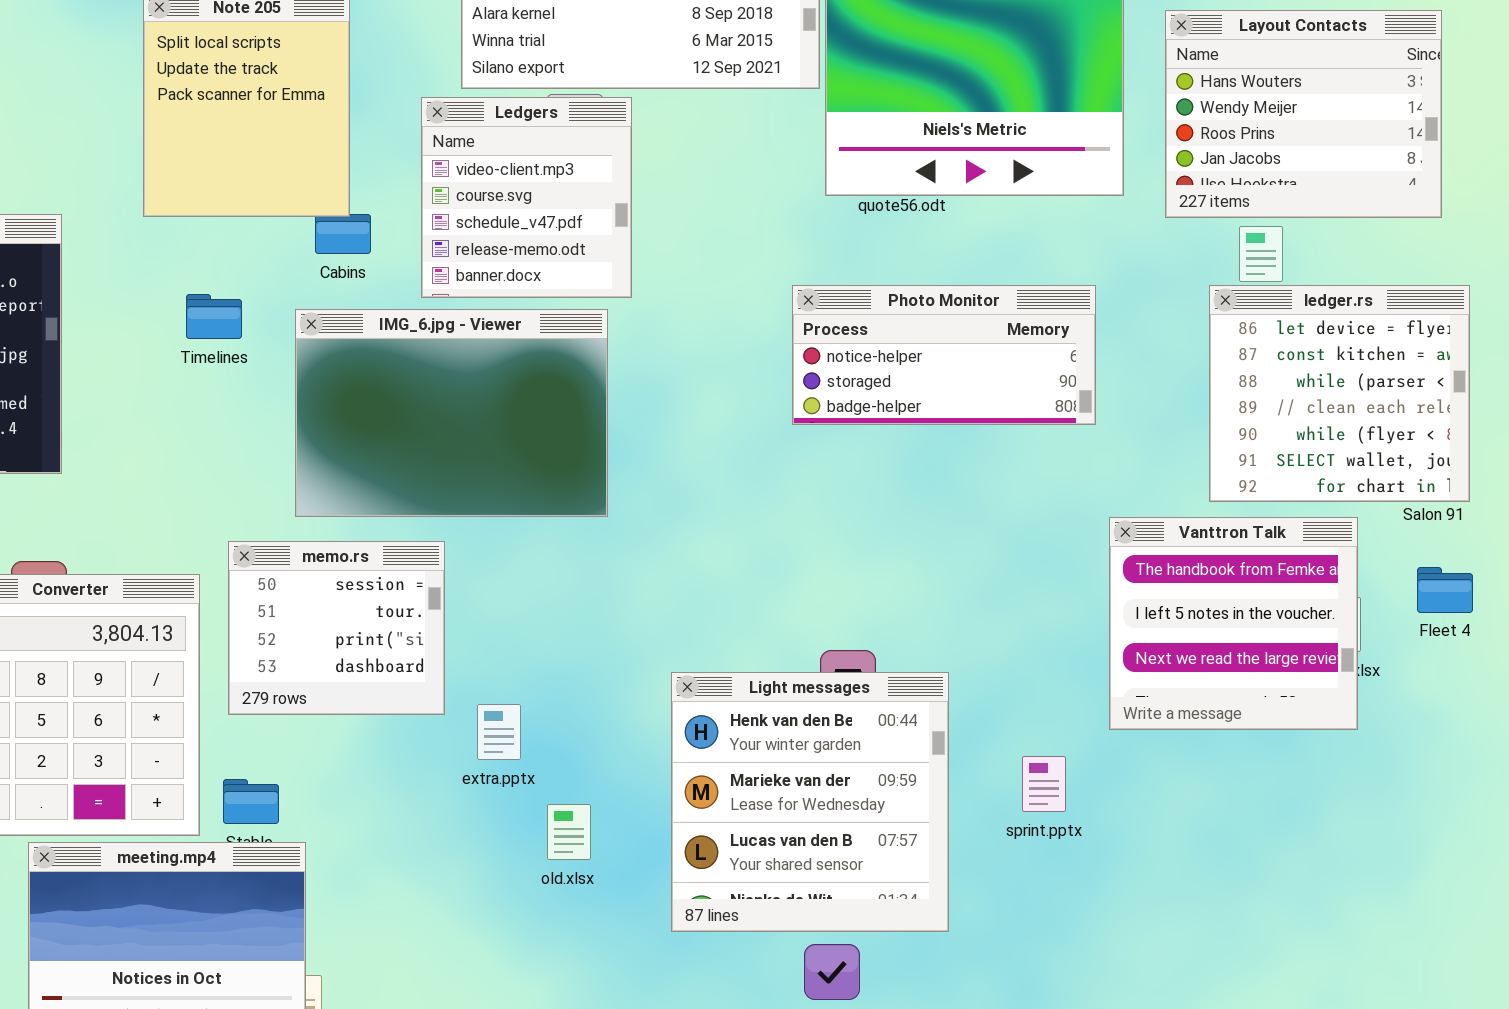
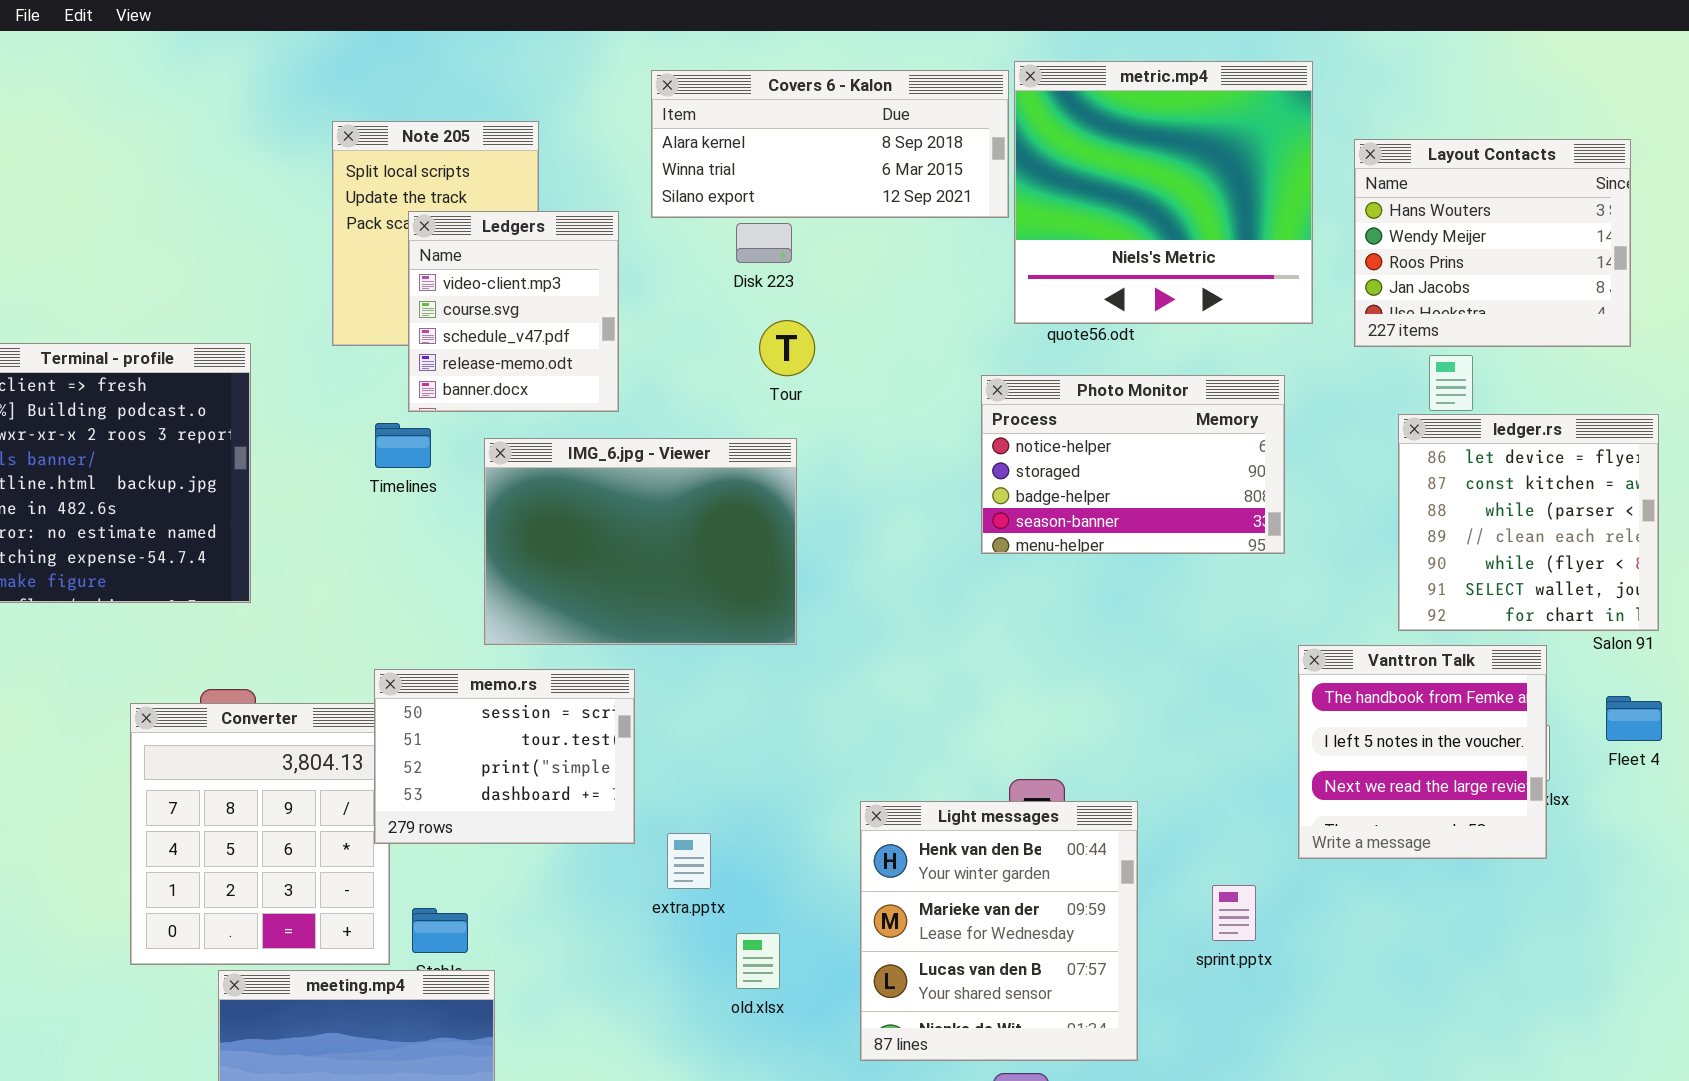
Ledgers: [421,97,632,298] -> [408,211,619,412], moved
Photo Monitor: [792,285,1096,425] -> [981,375,1285,554], resized
memo.rs: [228,541,445,715] -> [374,669,635,844], resized

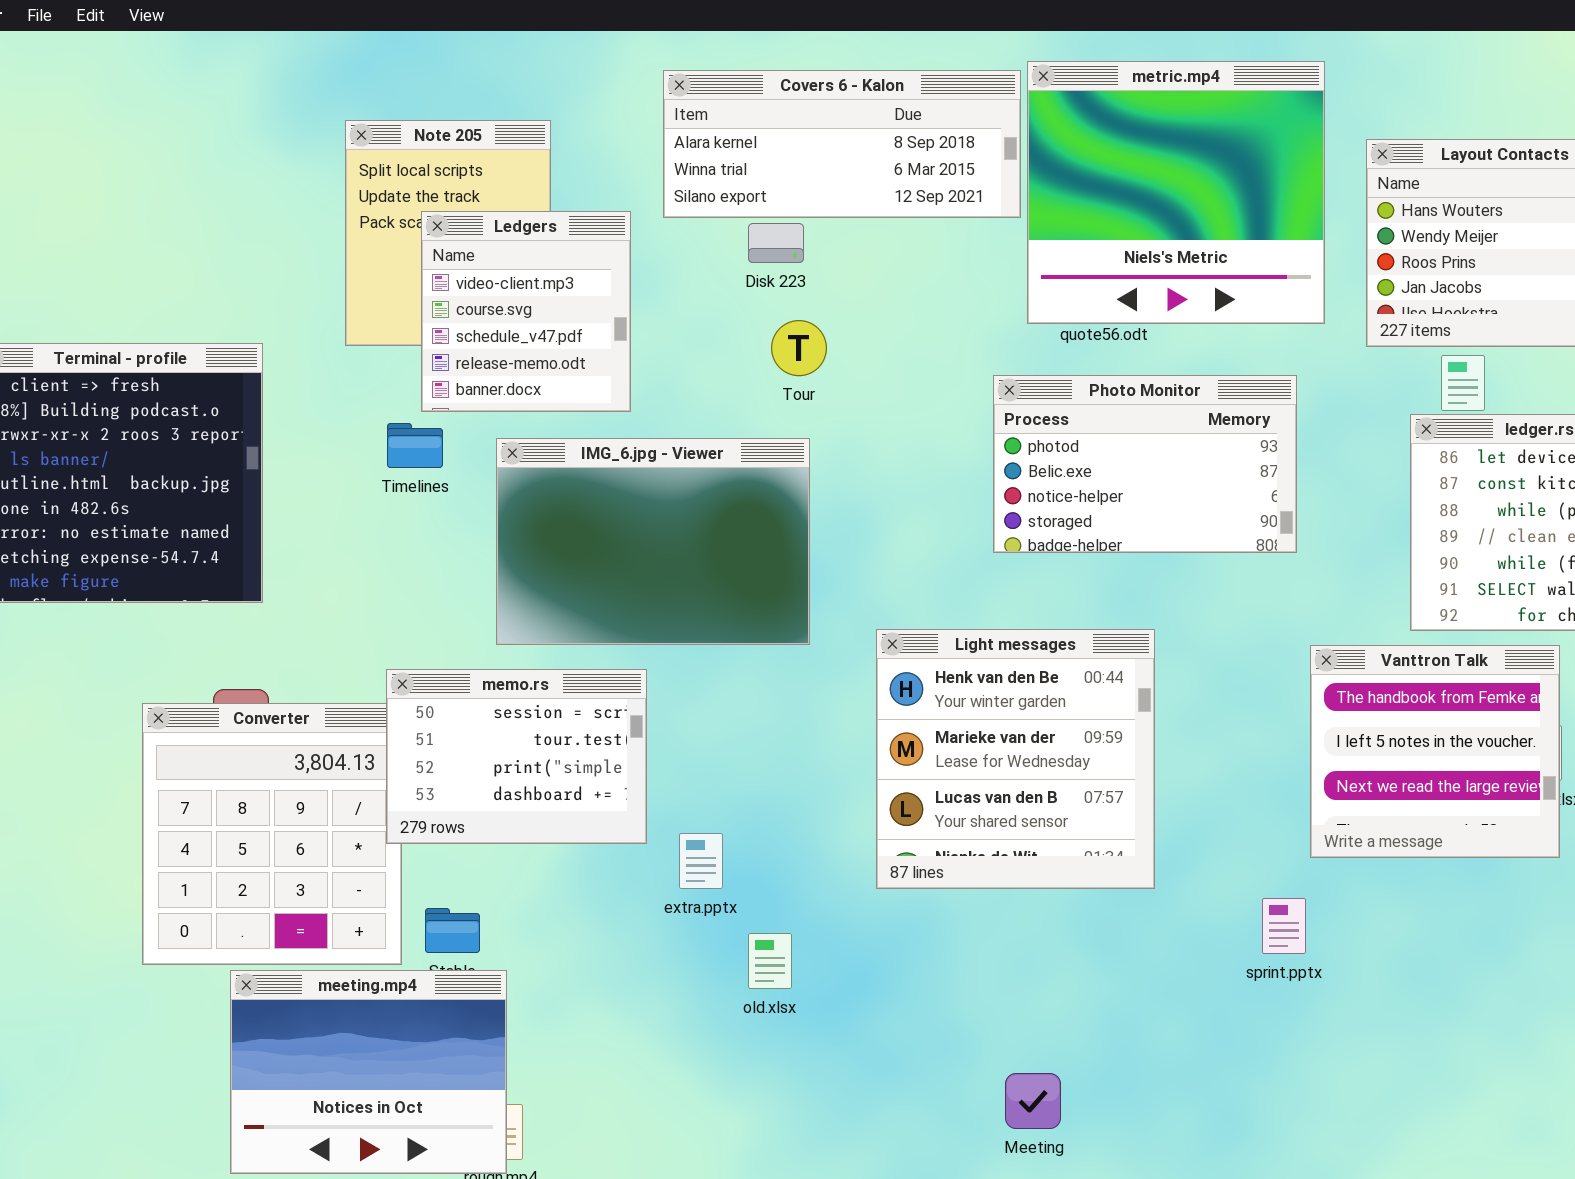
Photo Monitor: [981,375,1285,554] -> [993,375,1297,553], scrolled up 2 rows
Light messages: [860,801,1138,1061] -> [876,629,1155,889], moved
sprint.pptx: [1212,885,1256,941] -> [1262,898,1306,954], moved

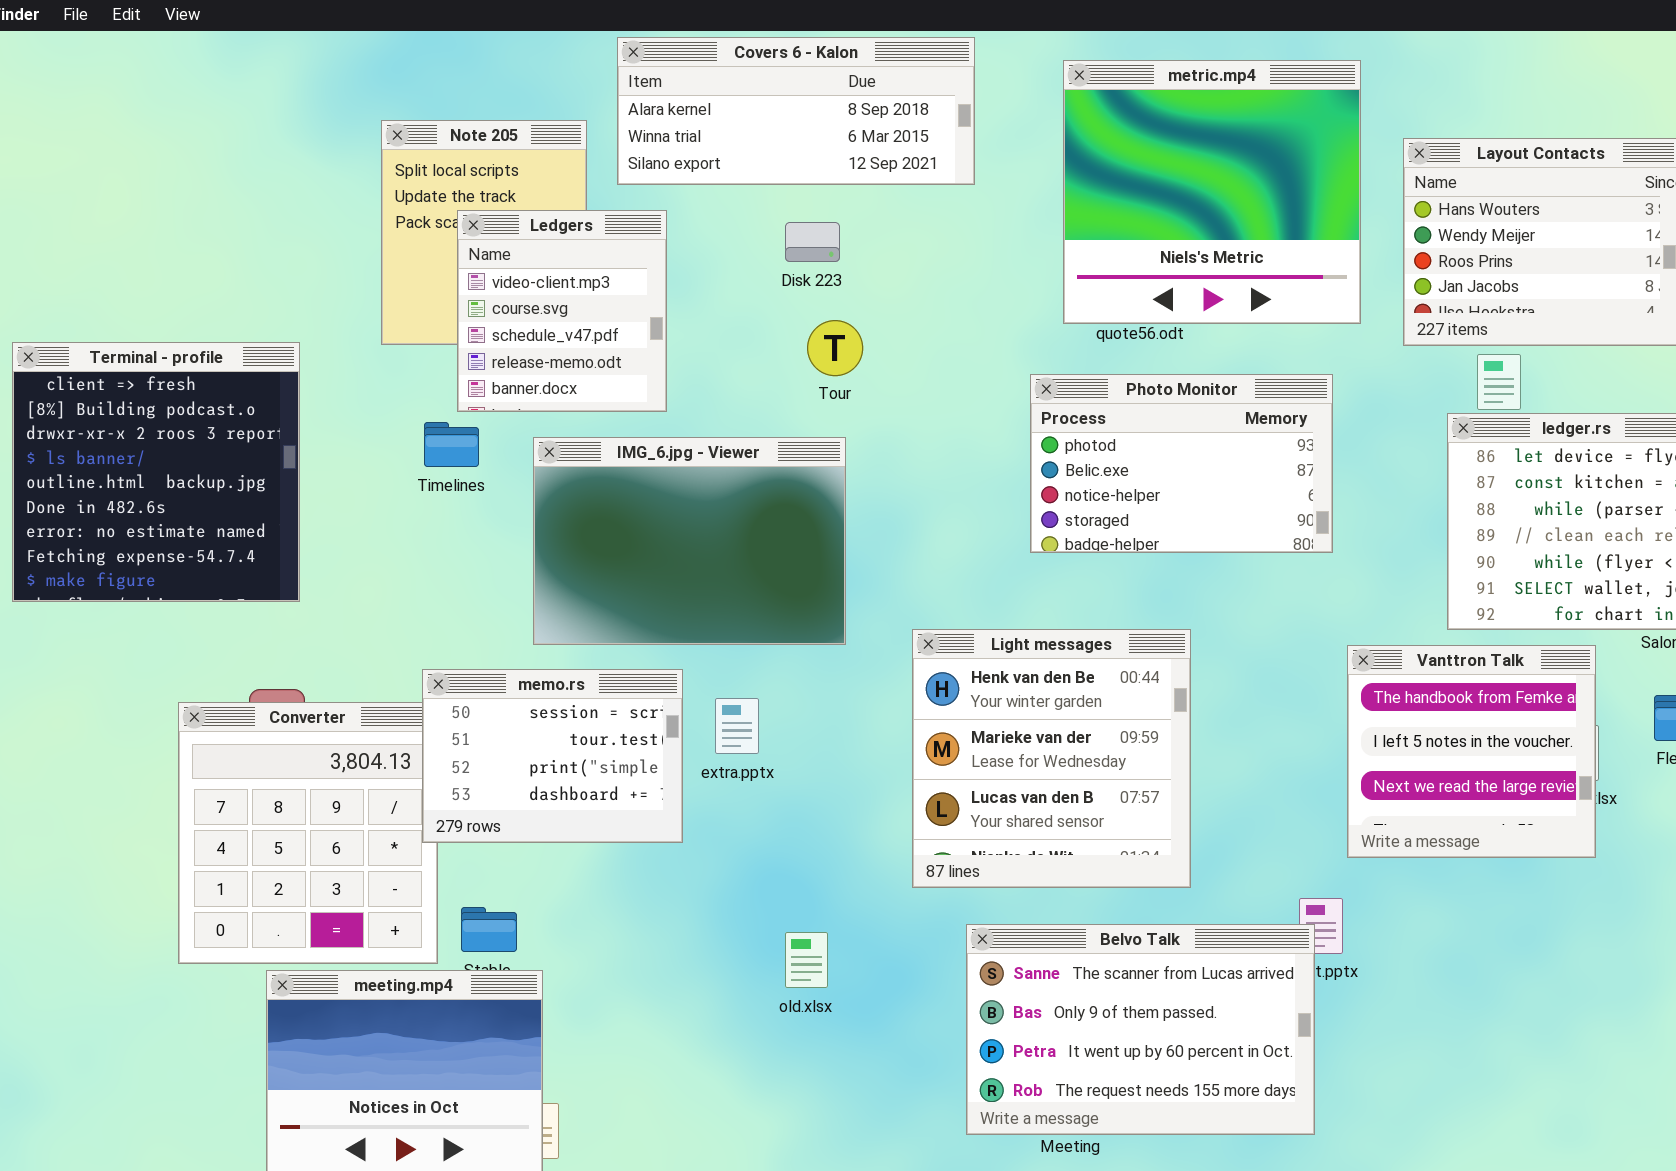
Covers 6 - Kalon: [663,70,1021,218] -> [617,37,975,185], moved
extra.pptx: [679,833,723,889] -> [715,698,759,754], moved
Belvo Talk: none -> [966,924,1315,1135], opened

